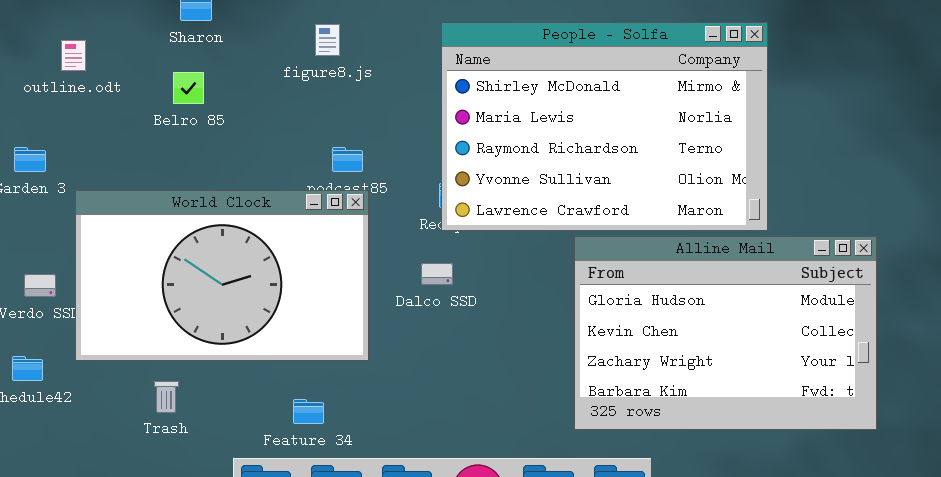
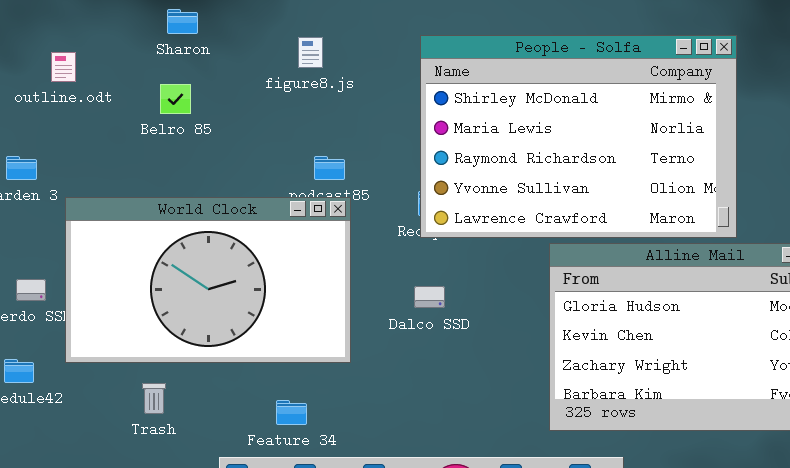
Dalco SSD: [421,263,453,285] -> [414,286,445,308], moved

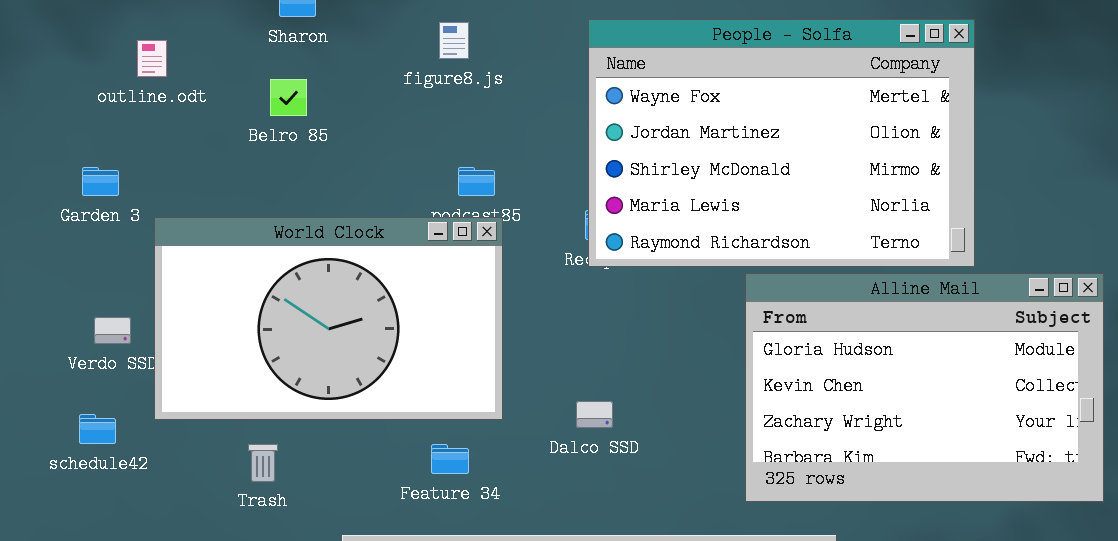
People - Solfa: [420,35,737,238] -> [588,19,975,267], scrolled up 2 rows
Dalco SSD: [414,286,445,308] -> [576,401,613,428], moved
Feature 34: [276,400,307,425] -> [431,444,469,474], moved

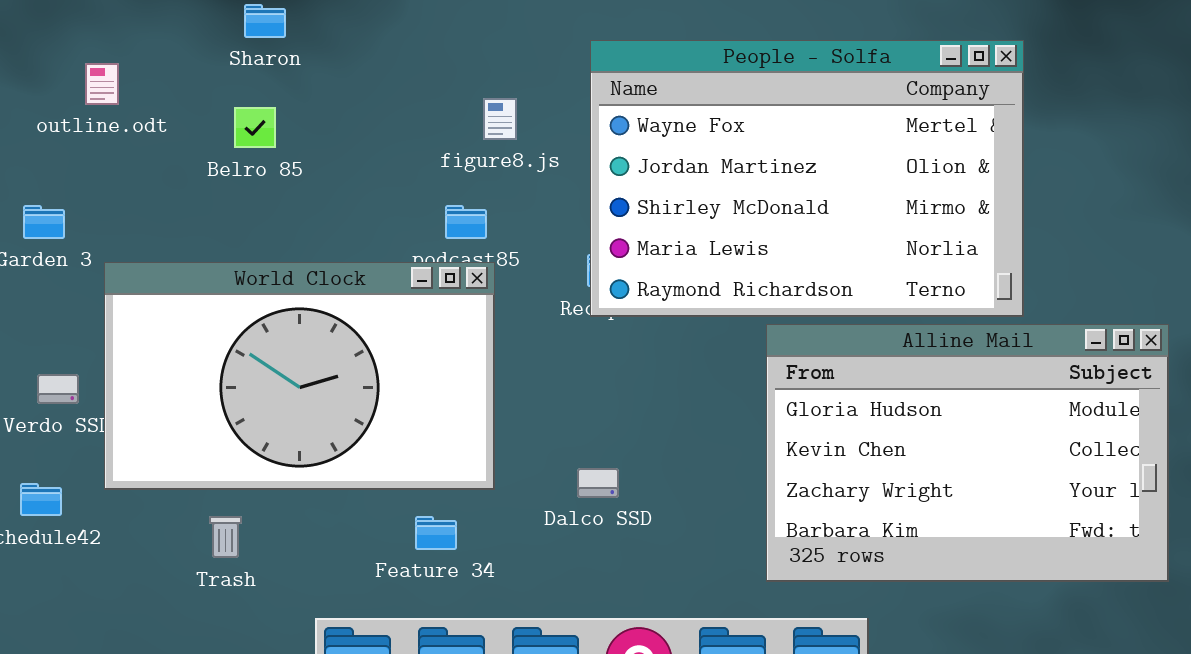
figure8.js: [439,22,469,59] -> [483,98,517,140], moved

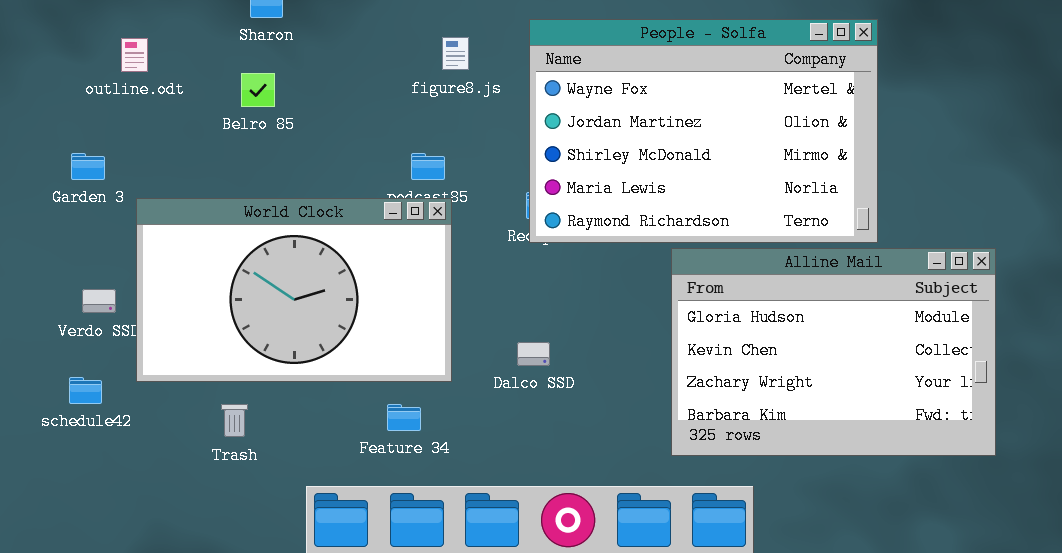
figure8.js: [483,98,517,140] -> [442,37,469,70], moved
Dalco SSD: [577,468,619,498] -> [517,342,550,366], moved

